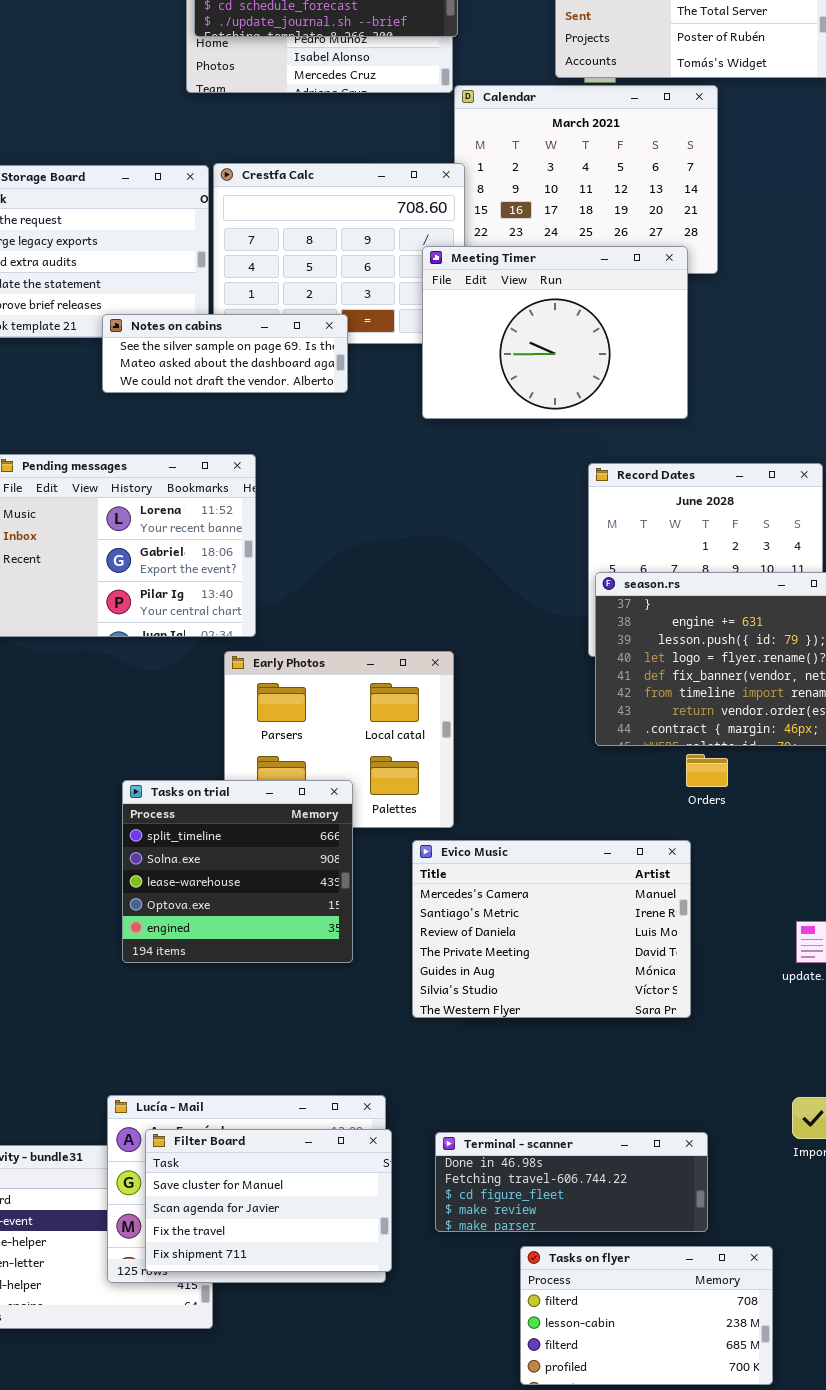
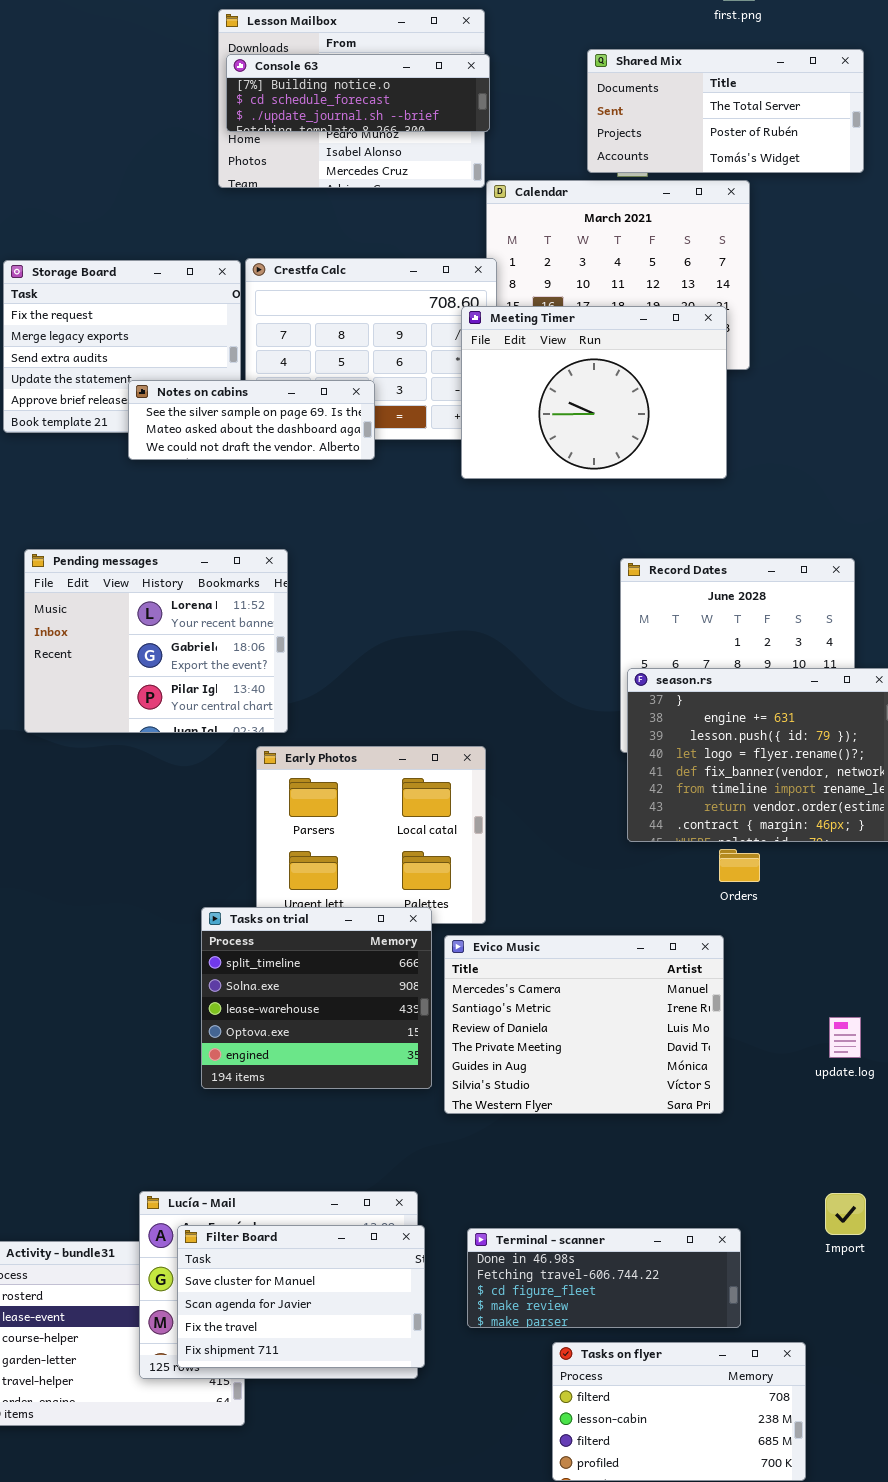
Meeting Timer: [422,246,688,419] -> [461,306,727,479], moved
Notes on cabins: [102,314,348,393] -> [128,380,375,460], moved
Tasks on trial: [122,780,353,963] -> [201,907,432,1089], moved

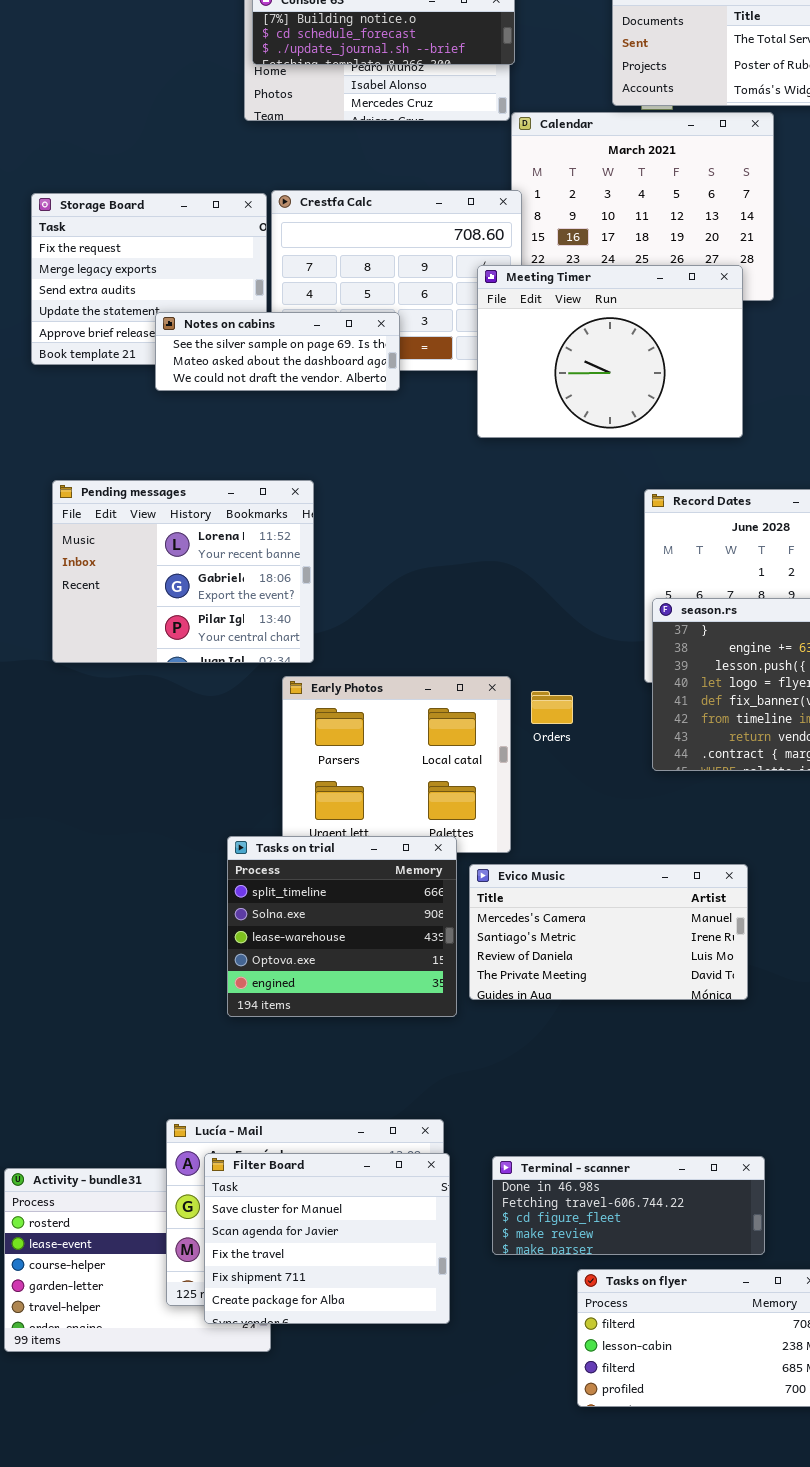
Meeting Timer: [461,306,727,479] -> [477,265,743,438], moved
Orders: [719,849,760,882] -> [531,691,573,724], moved
Evico Music: [444,935,724,1114] -> [469,864,748,1000], resized
Filter Board: [177,1225,425,1368] -> [204,1153,450,1324], resized

